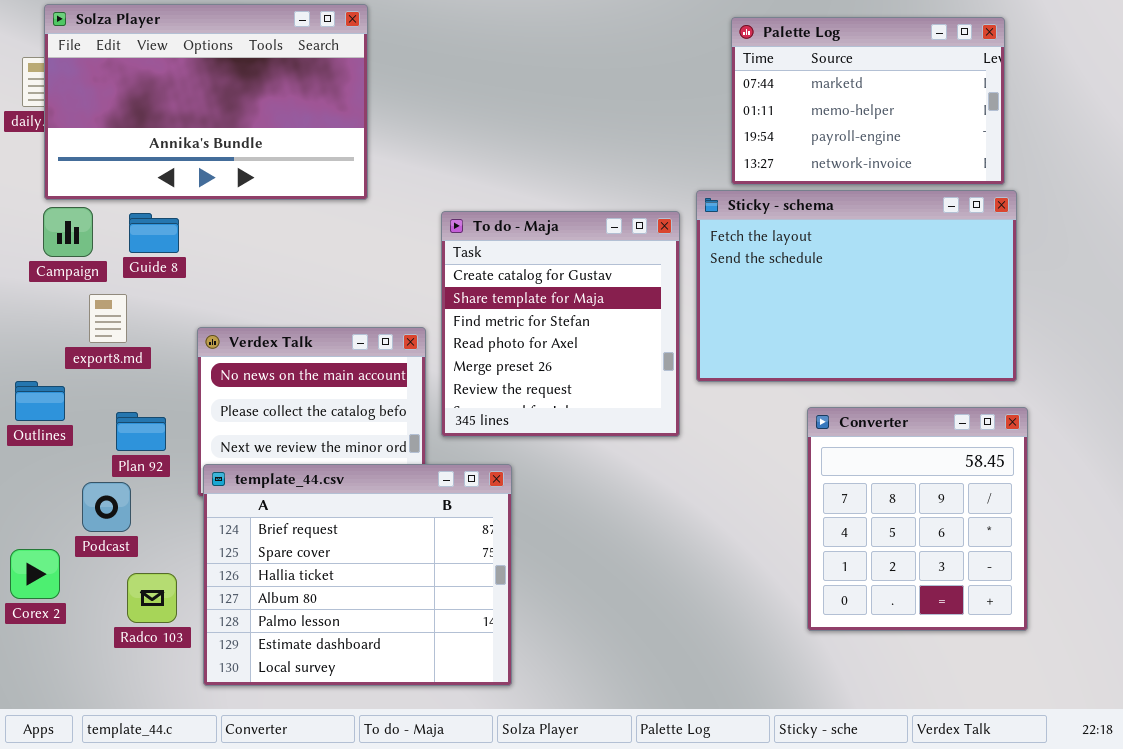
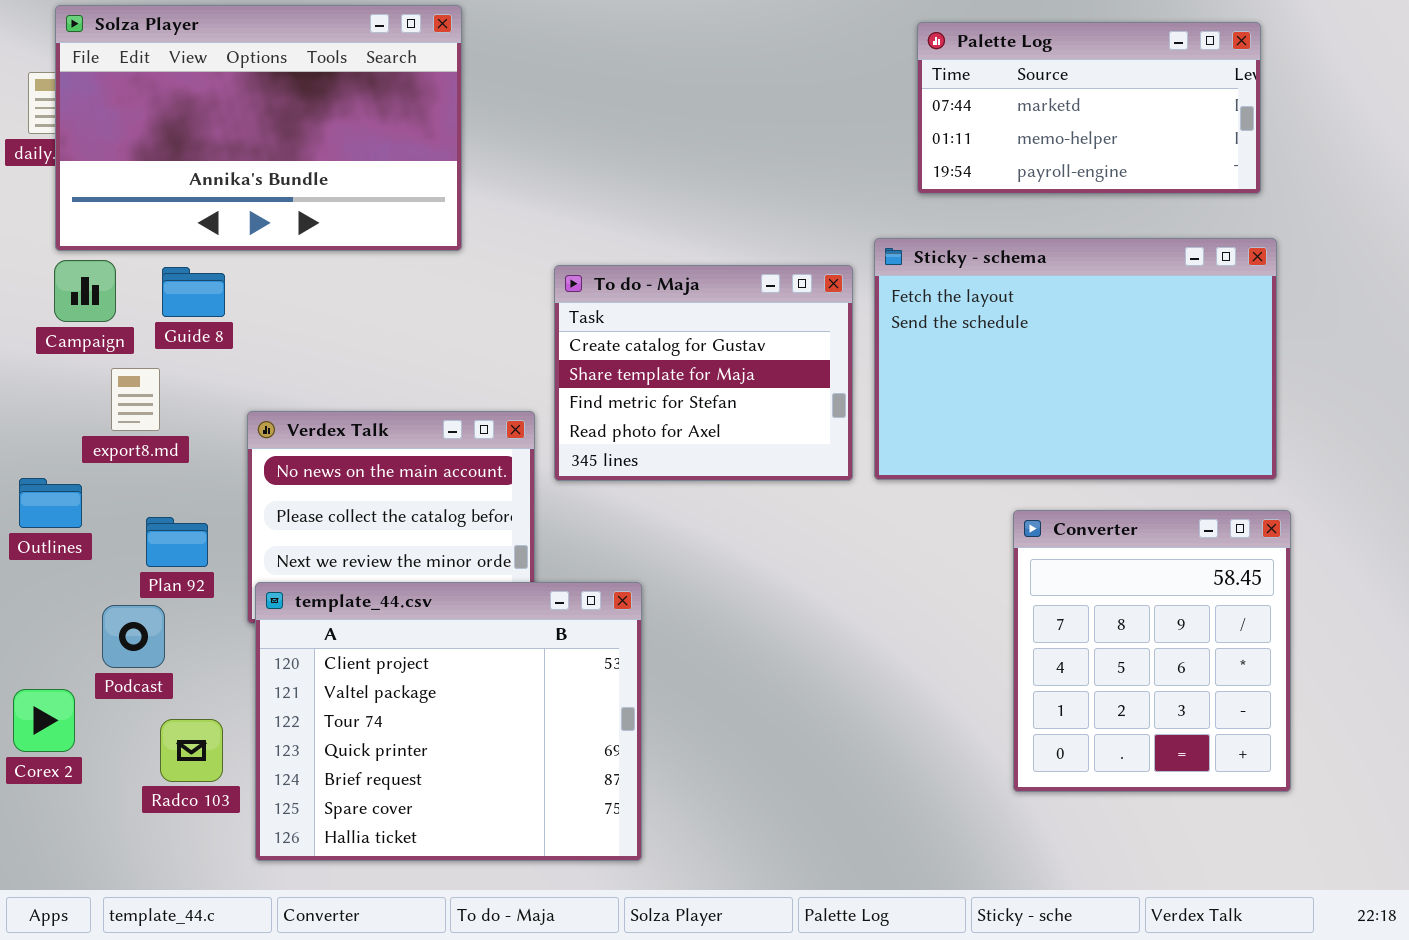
Palette Log: [731,17,1005,185] -> [917,22,1261,194], resized
To do - Maja: [441,211,680,437] -> [554,265,853,481], resized
template_44.csv: [203,464,512,686] -> [255,582,642,861], scrolled up 4 rows

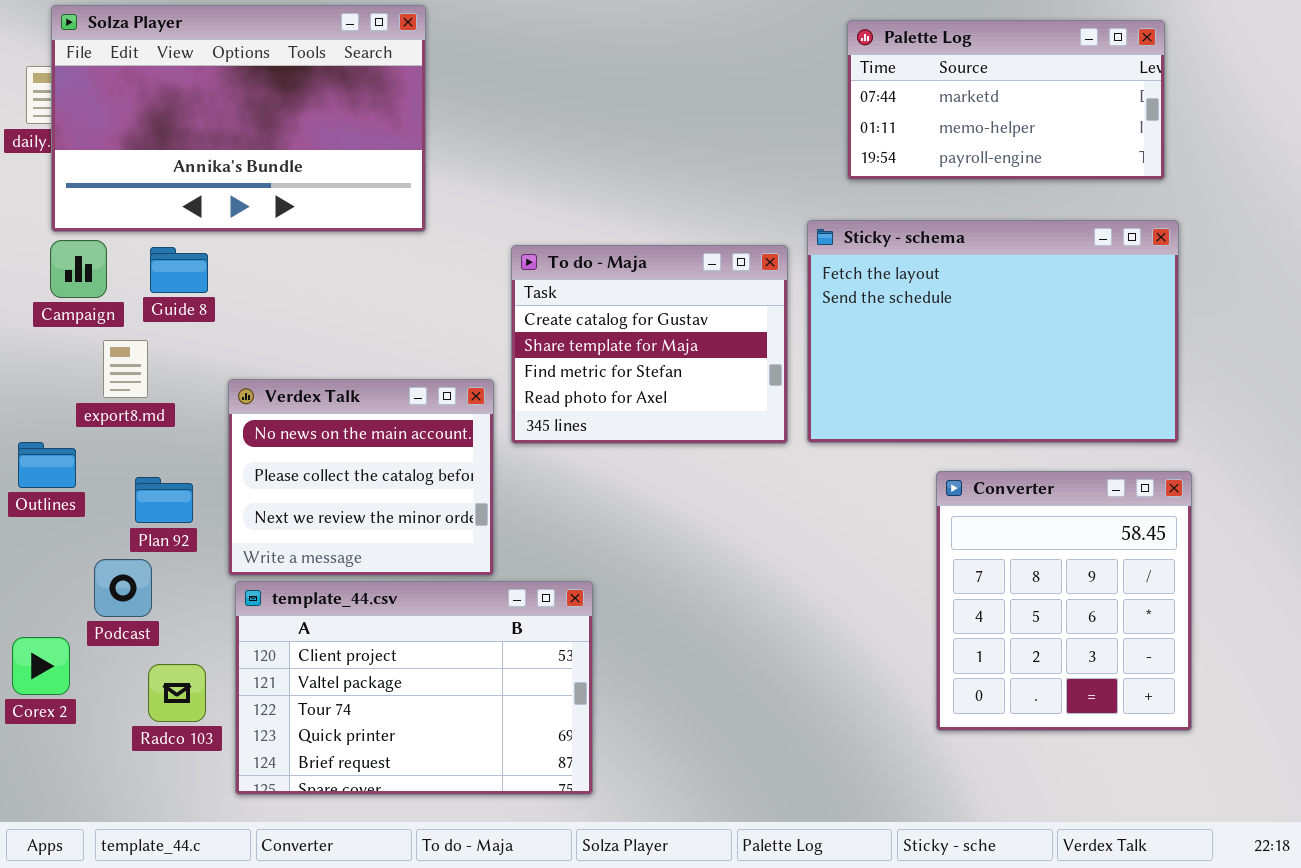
template_44.csv: [255,582,642,861] -> [235,581,593,795], resized

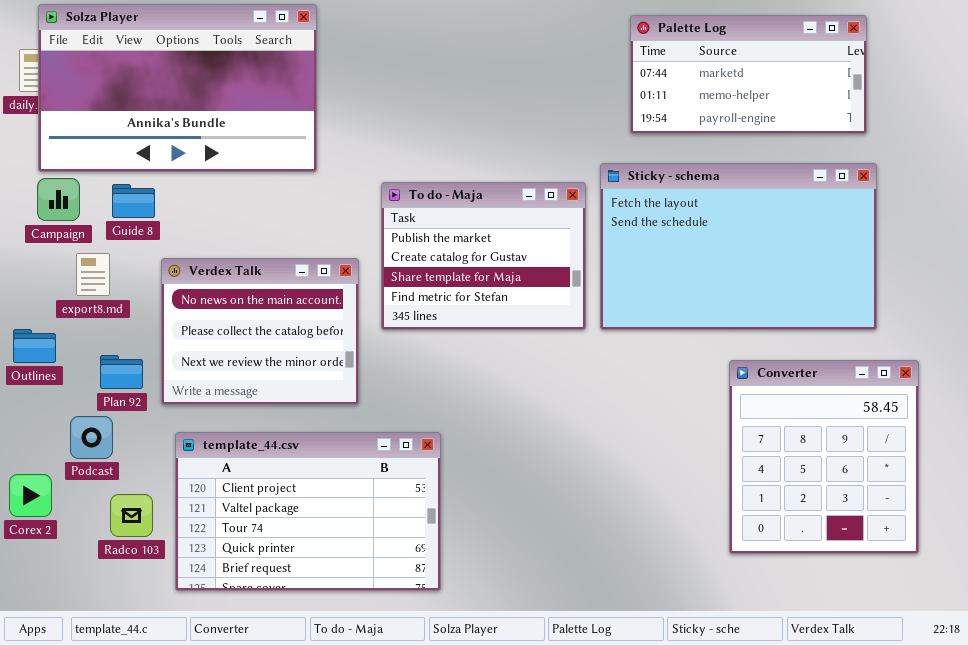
To do - Maja: [511,245,788,444] -> [381,182,586,330], scrolled up 1 row
Verdex Talk: [228,379,494,576] -> [161,258,359,405], moved
Converter: [936,471,1192,731] -> [729,360,919,554], moved

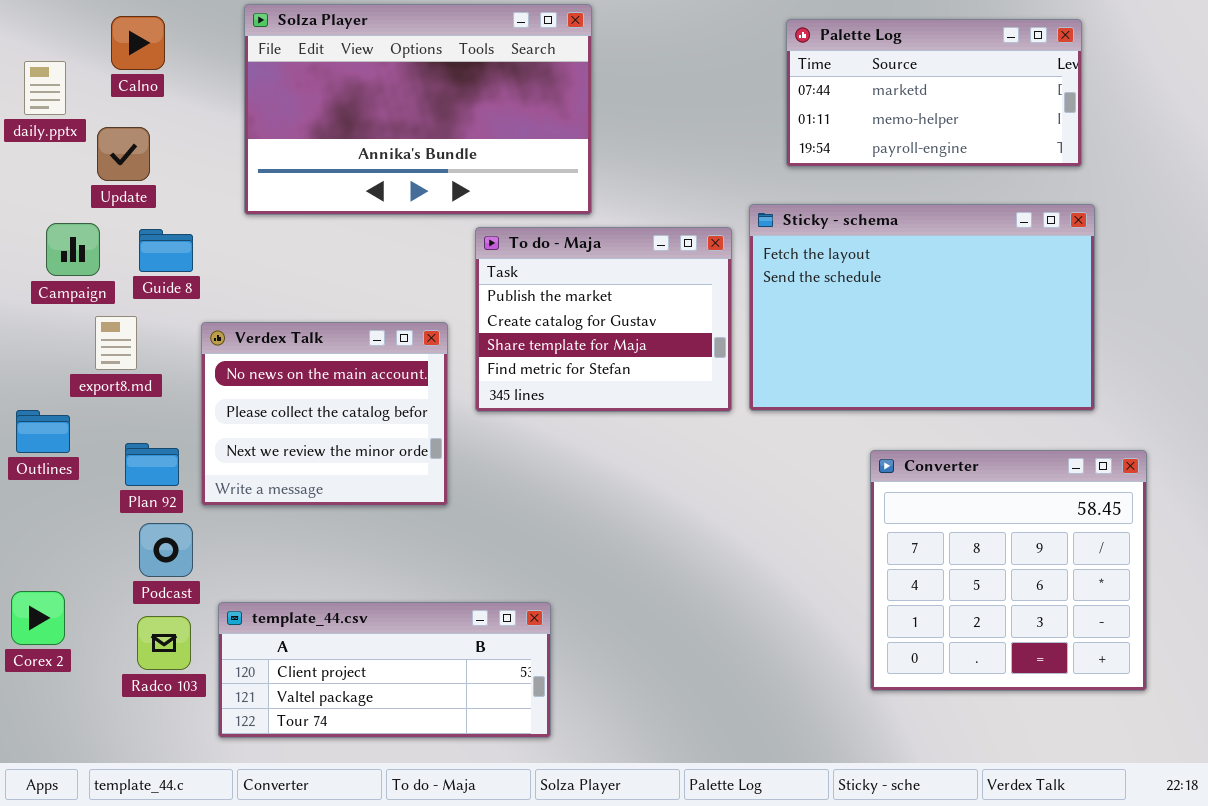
Solza Player: [38,4,317,172] -> [244,4,592,215], moved
Converter: [729,360,919,554] -> [870,450,1147,691], resized
Podcast: [70,416,113,459] -> [139,523,193,577], moved
template_44.csv: [175,432,441,591] -> [218,602,551,738], resized

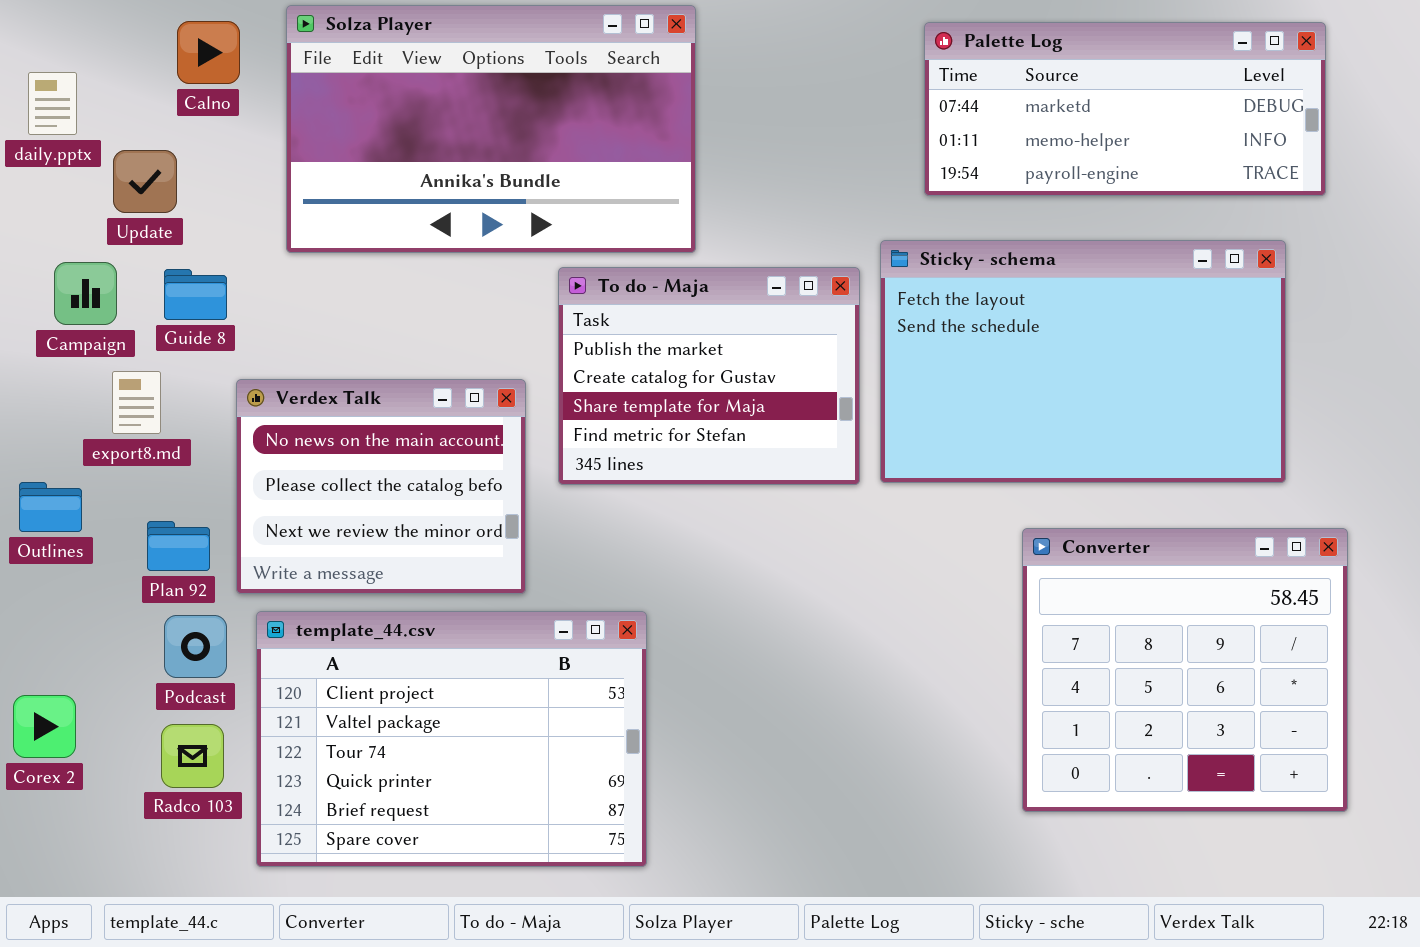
Calno: [111,16,165,70] -> [177,21,240,84], moved
Palette Log: [786,19,1082,167] -> [924,22,1326,196], resized
template_44.csv: [218,602,551,738] -> [256,611,647,867], resized

